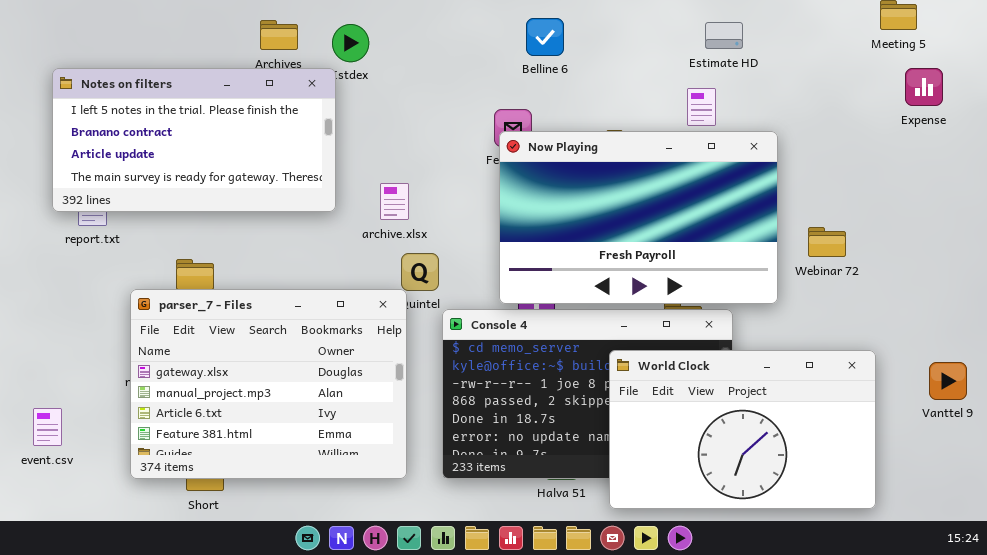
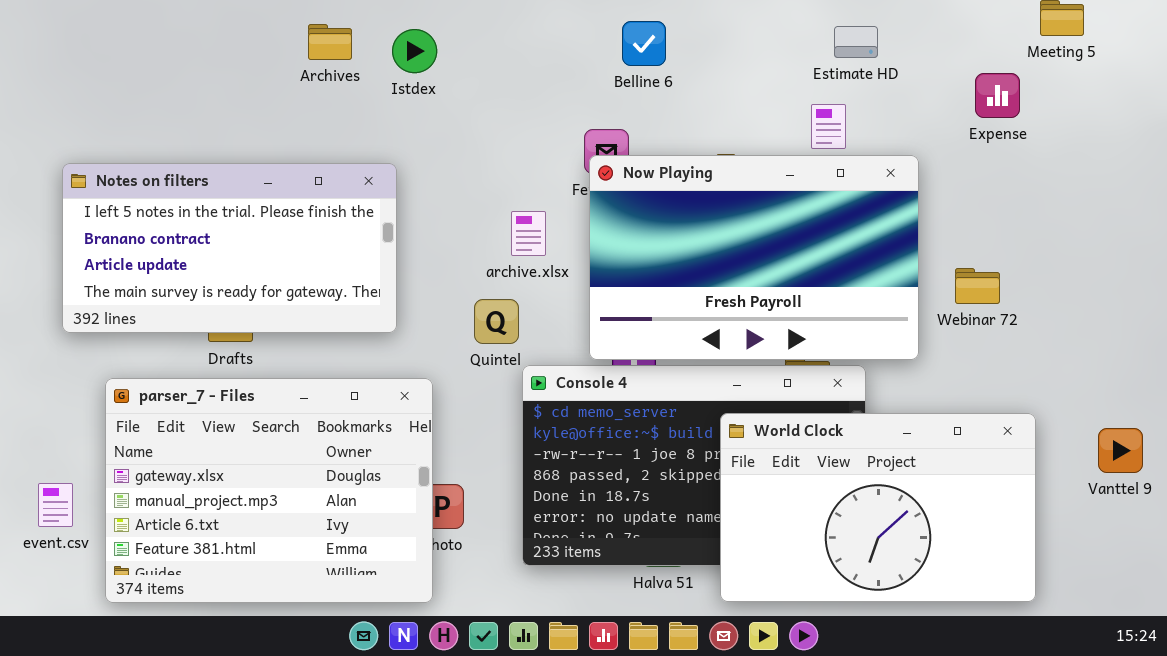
Notes on filters: [52,68,336,212] -> [62,163,397,333], moved
Expense: [905,68,943,106] -> [975,73,1020,118], moved
archive.xlsx: [380,183,409,220] -> [511,211,546,256], moved
parser_7 - Files: [130,289,407,479] -> [105,378,433,603], moved

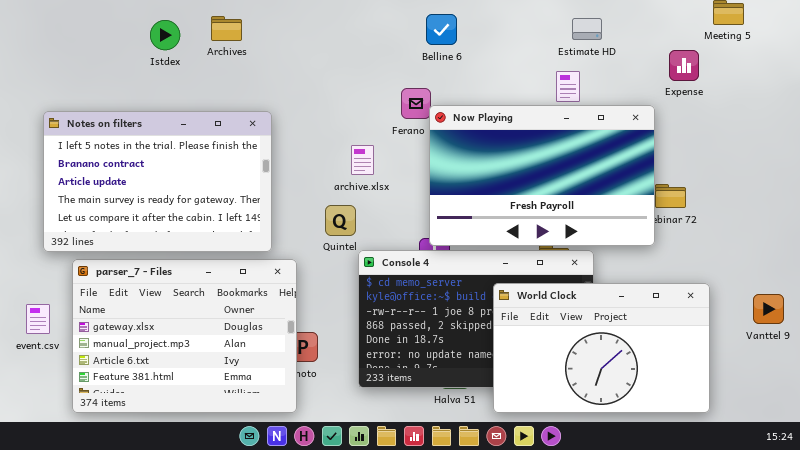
Istdex: [392,29,437,73] -> [150,20,180,50], moved
Now Playing: [589,155,919,360] -> [429,105,655,246], moved
Notes on filters: [62,163,397,333] -> [43,111,272,252], resized
event.csv: [38,483,73,527] -> [26,304,50,334], moved

